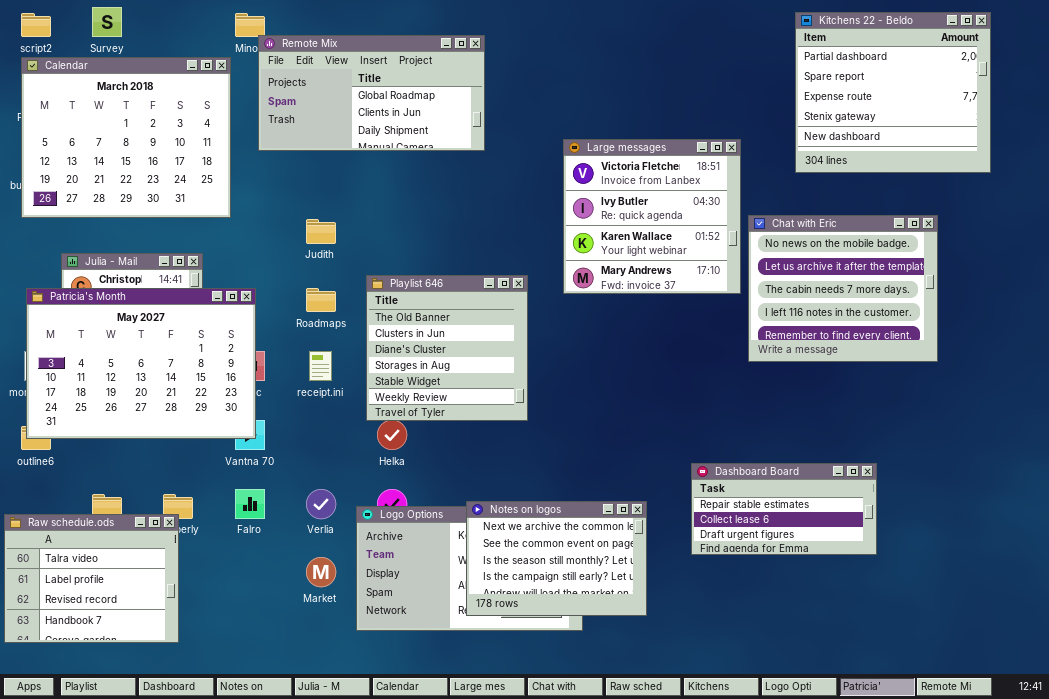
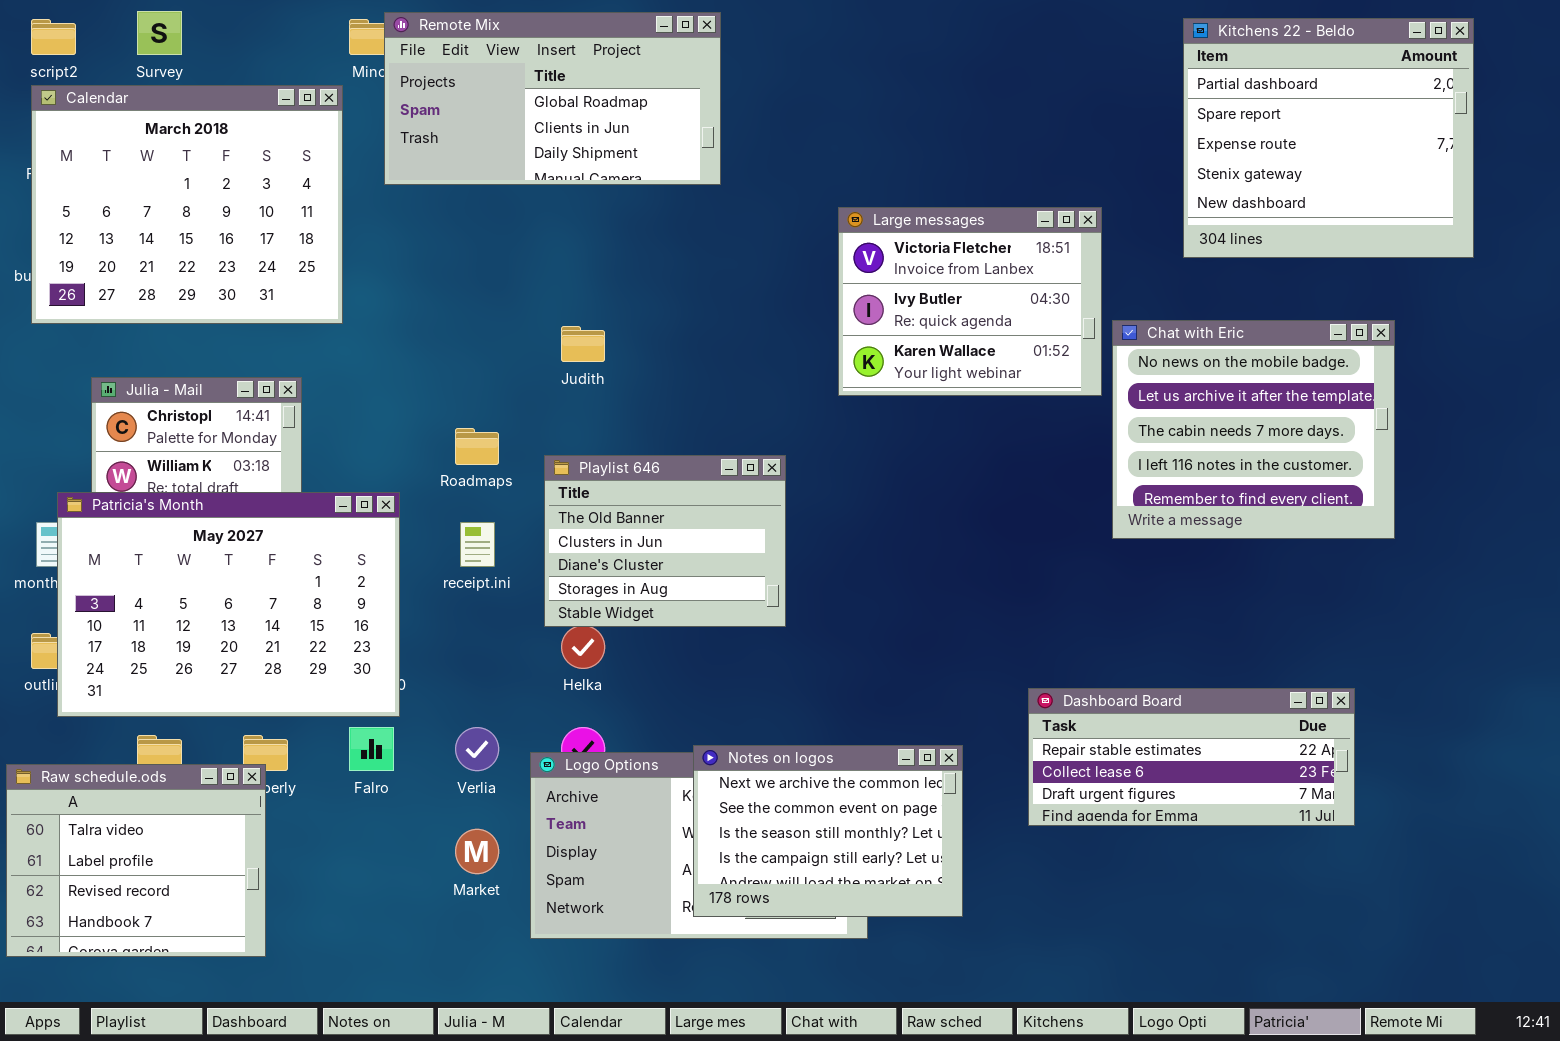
Remote Mix: [258,35,485,151] -> [384,12,721,185], moved
Large messages: [563,139,741,294] -> [838,207,1102,396], resized
Judith: [306,219,336,244] -> [561,326,605,362], moved
Playlist 646: [366,275,528,421] -> [544,455,786,627], resized
Patricia's Month: [26,288,256,439] -> [57,492,400,717], moved
Dashboard Board: [691,463,877,555] -> [1028,688,1355,826], resized

